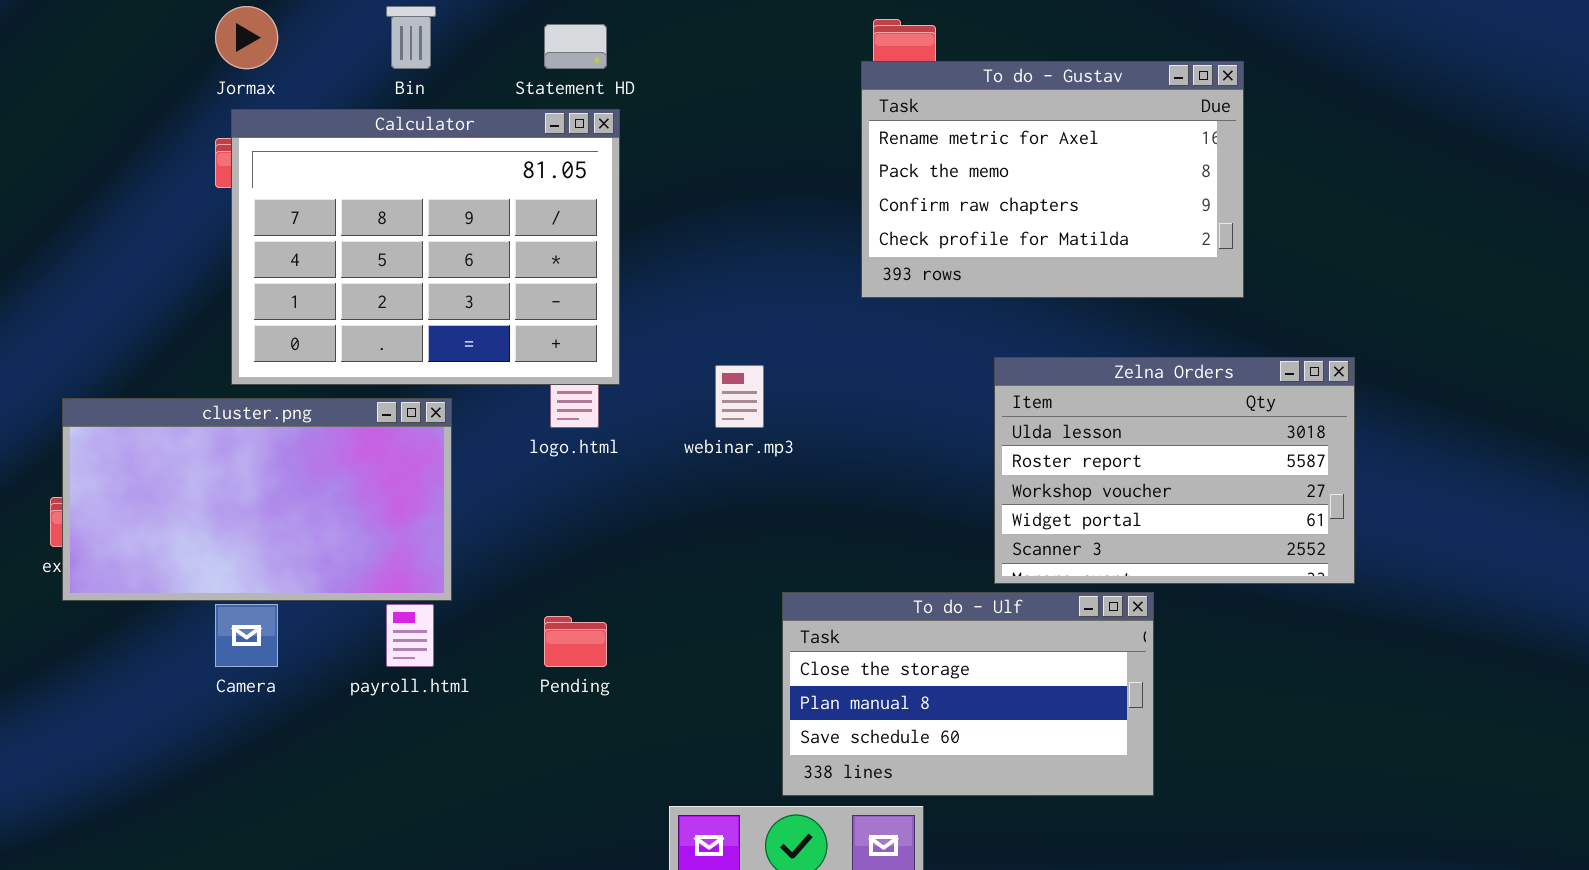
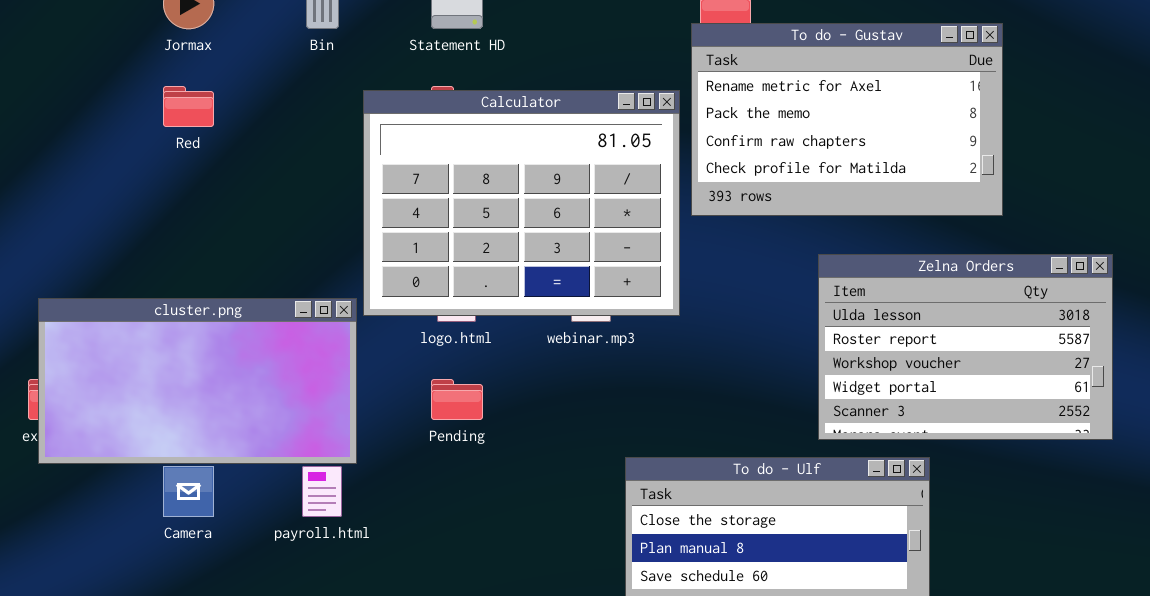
Calculator: [231,109,620,385] -> [363,90,680,316], moved
Zelna Orders: [994,357,1355,584] -> [818,254,1113,440], moved
Pending: [544,616,607,667] -> [431,379,483,420], moved

